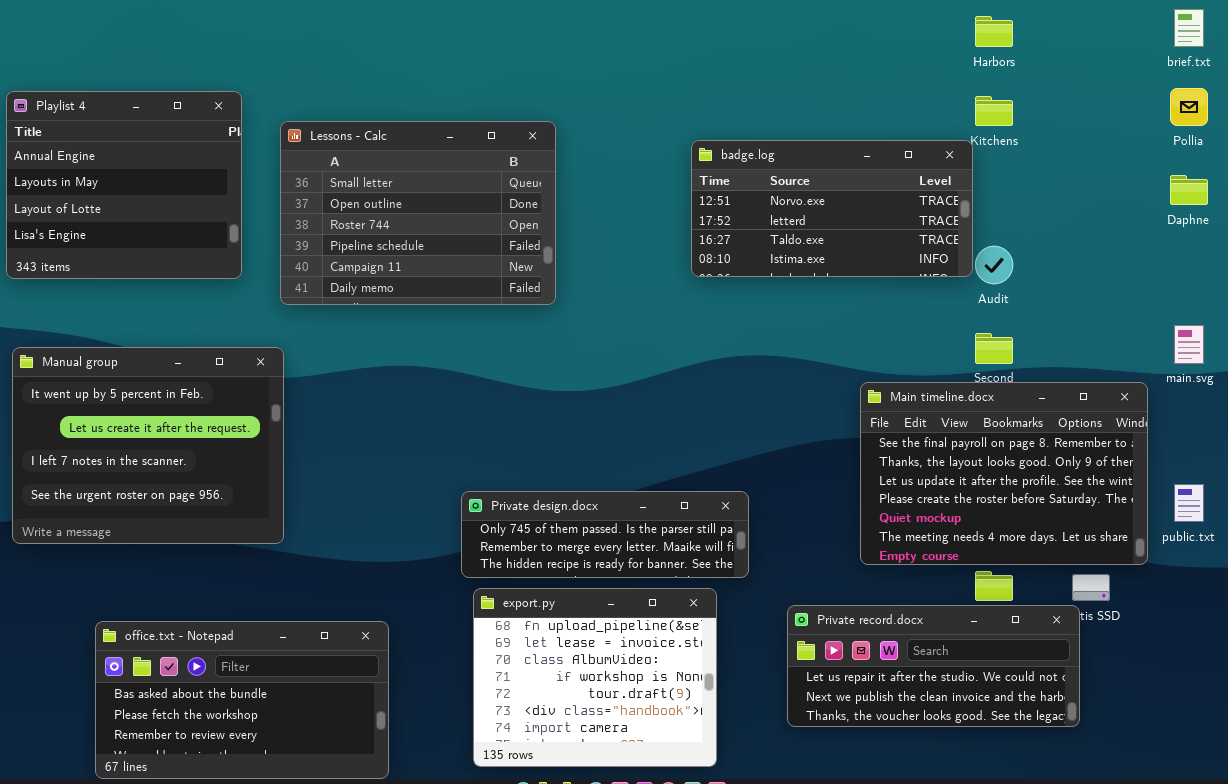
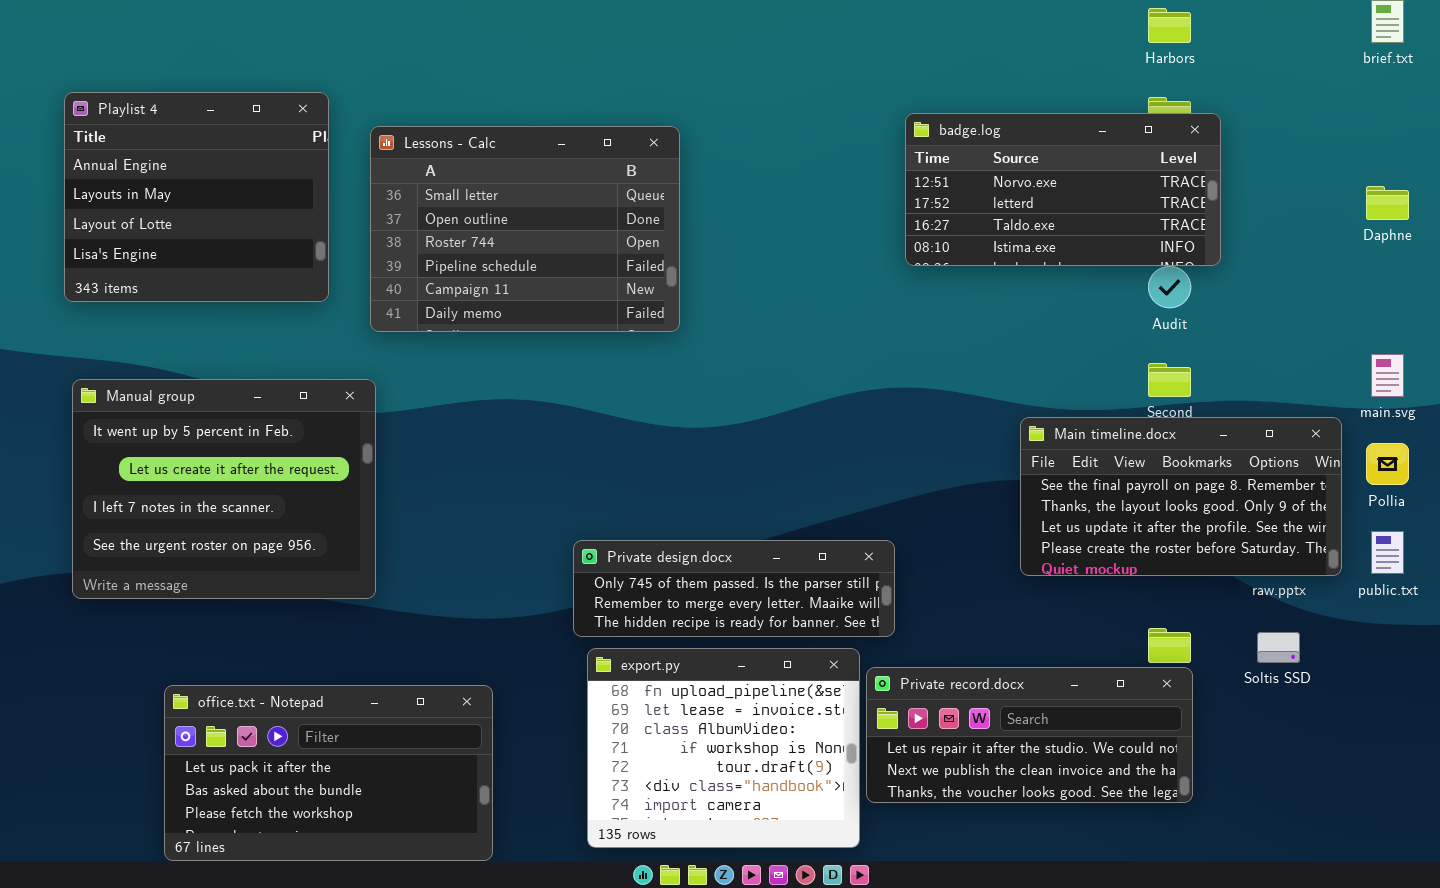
Pollia: [1170,88,1208,126] -> [1366,443,1409,485], moved
badge.log: [691,140,973,277] -> [905,113,1221,266], moved
Main timeline.docx: [860,382,1148,565] -> [1020,417,1342,576], resized
Private record.docx: [787,605,1080,727] -> [866,667,1193,803], moved
office.txt - Notepad: [95,621,389,779] -> [164,685,493,861], scrolled up 1 row

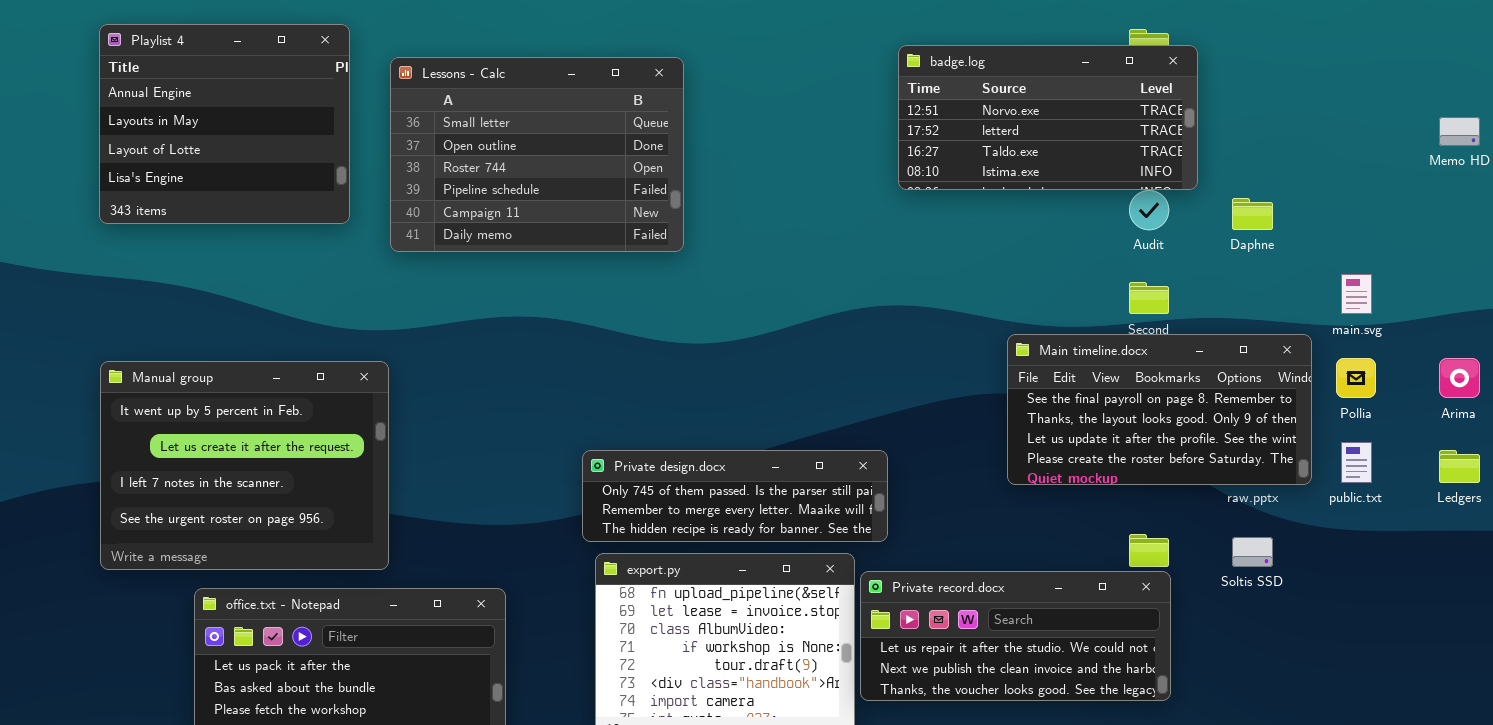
Daphne: [1366,186,1409,220] -> [1232,198,1273,230], moved
Manual group: [72,379,376,599] -> [100,361,389,570], moved

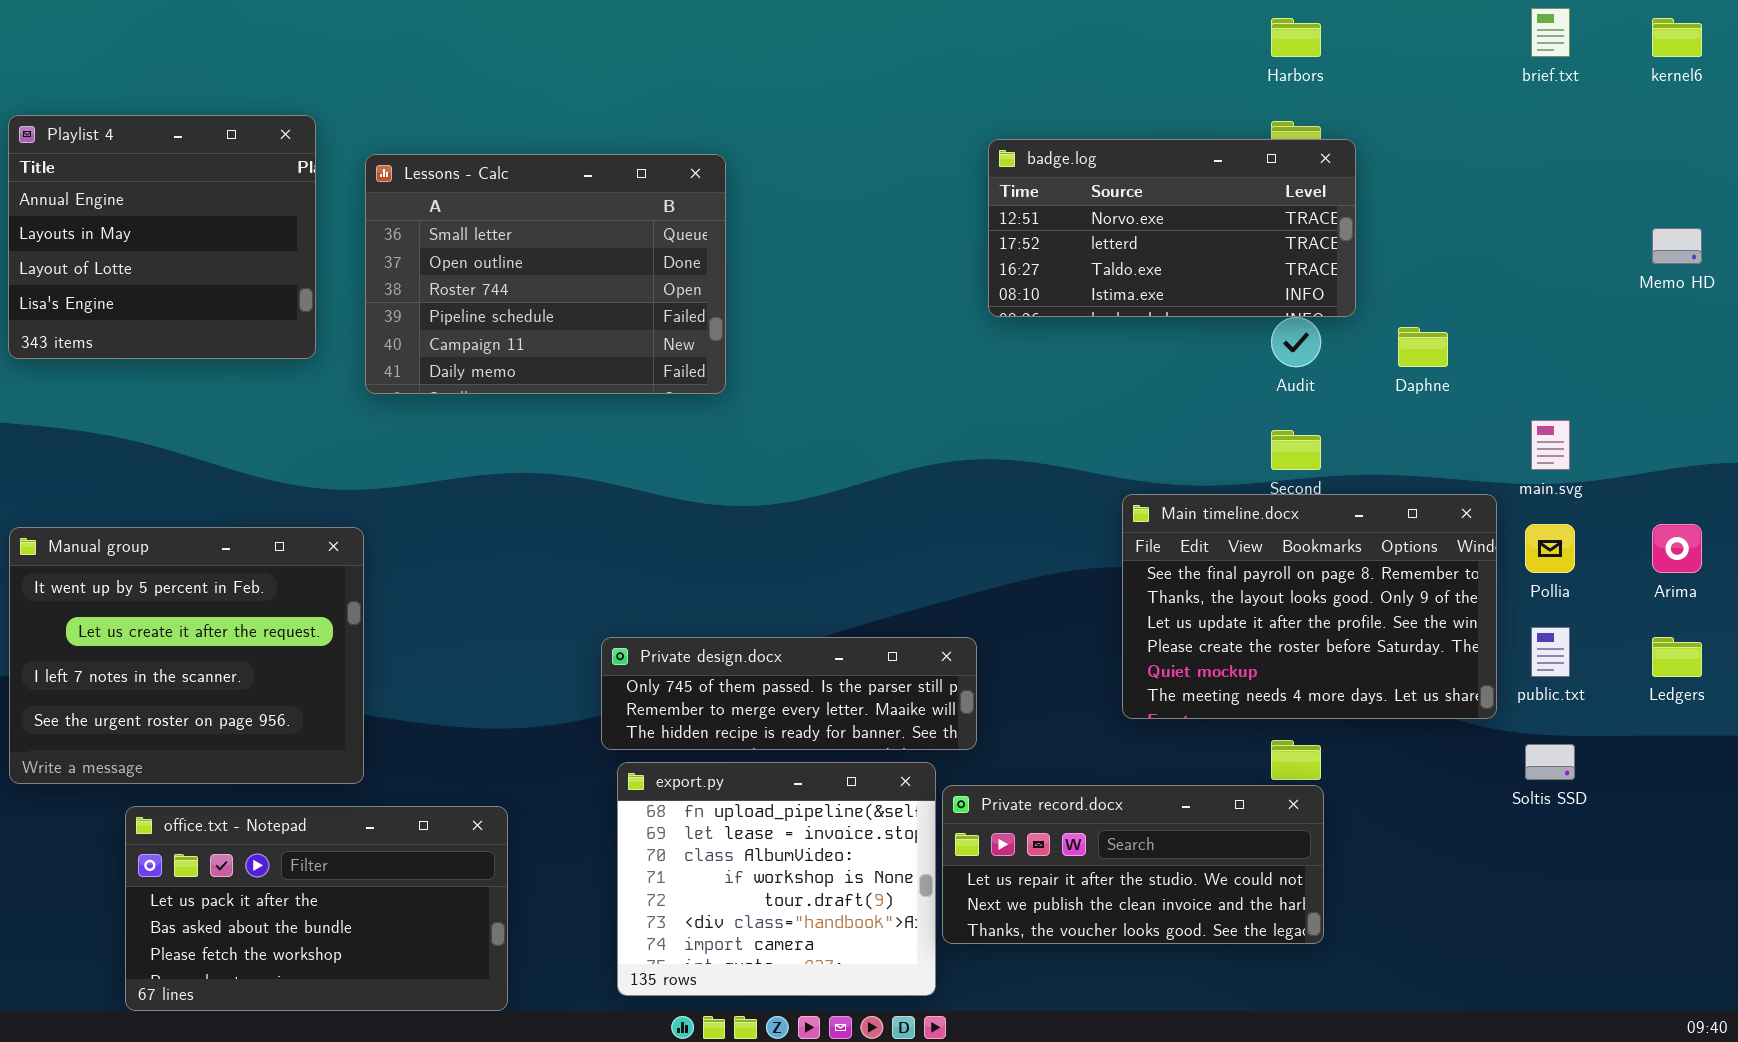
Main timeline.docx: [1007,334,1312,485] -> [1122,494,1497,719], resized
Soltis SSD: [1232,537,1273,567] -> [1525,744,1575,780], moved

